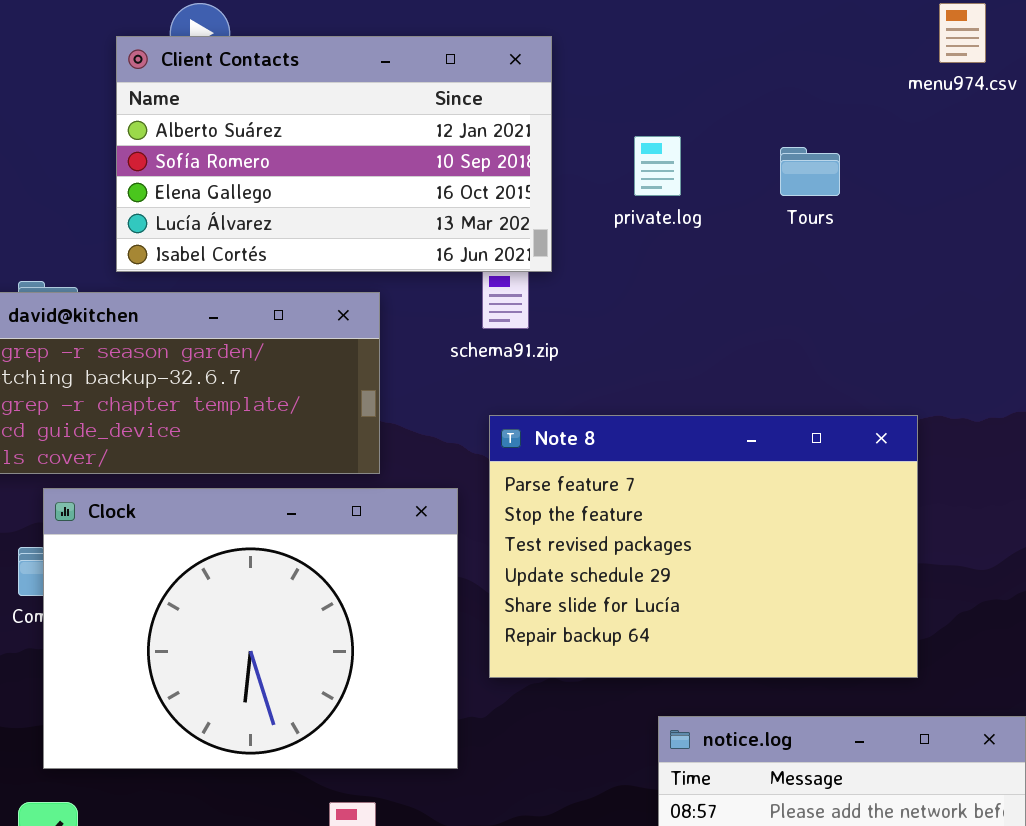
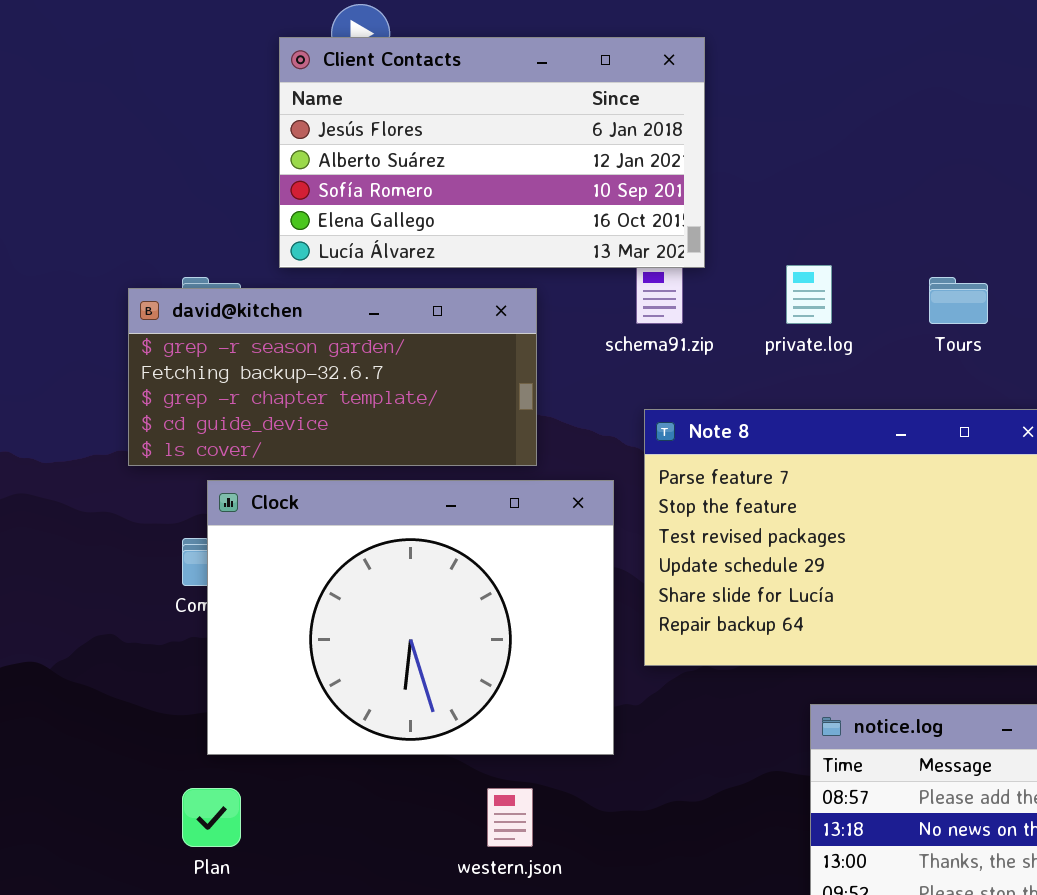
Client Contacts: [116,36,552,272] -> [279,37,705,268], scrolled up 1 row
private.log: [634,136,681,196] -> [786,265,832,324], moved
Tours: [780,147,840,196] -> [929,277,988,324], moved

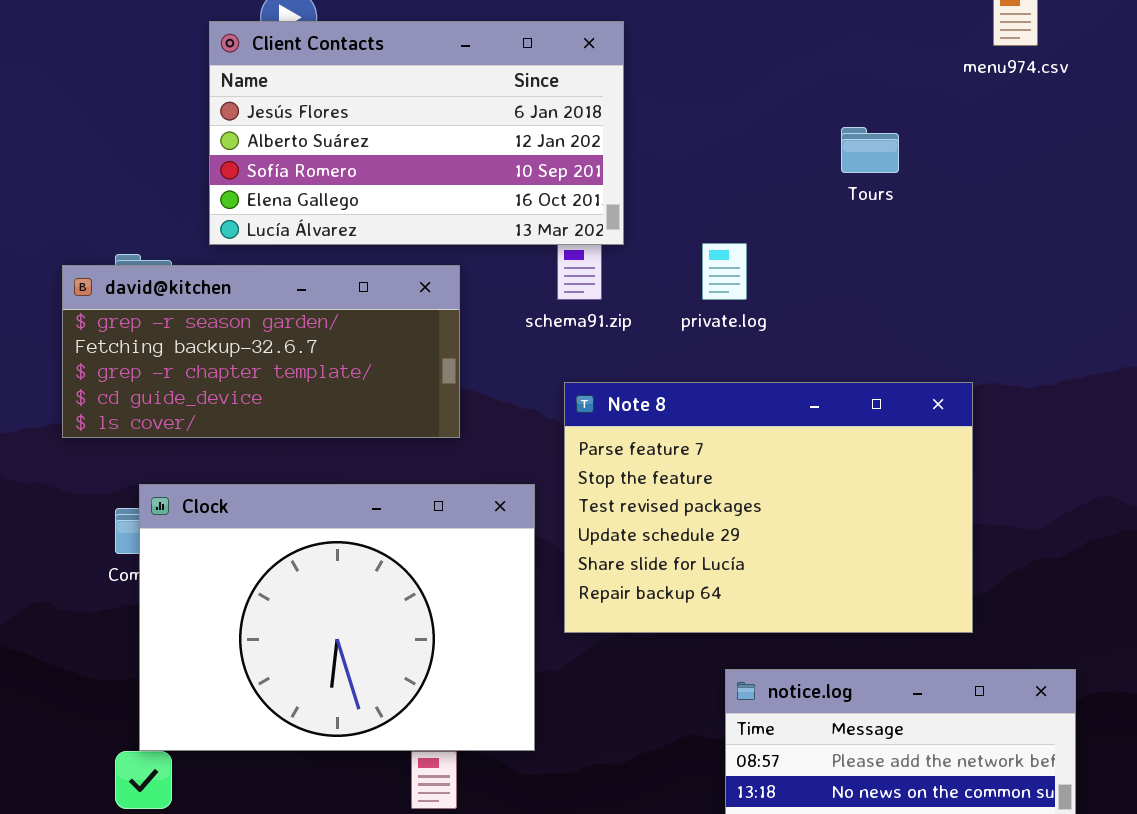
Tours: [929,277,988,324] -> [841,127,899,173], moved
Clock: [207,480,614,755] -> [139,484,535,751], moved

